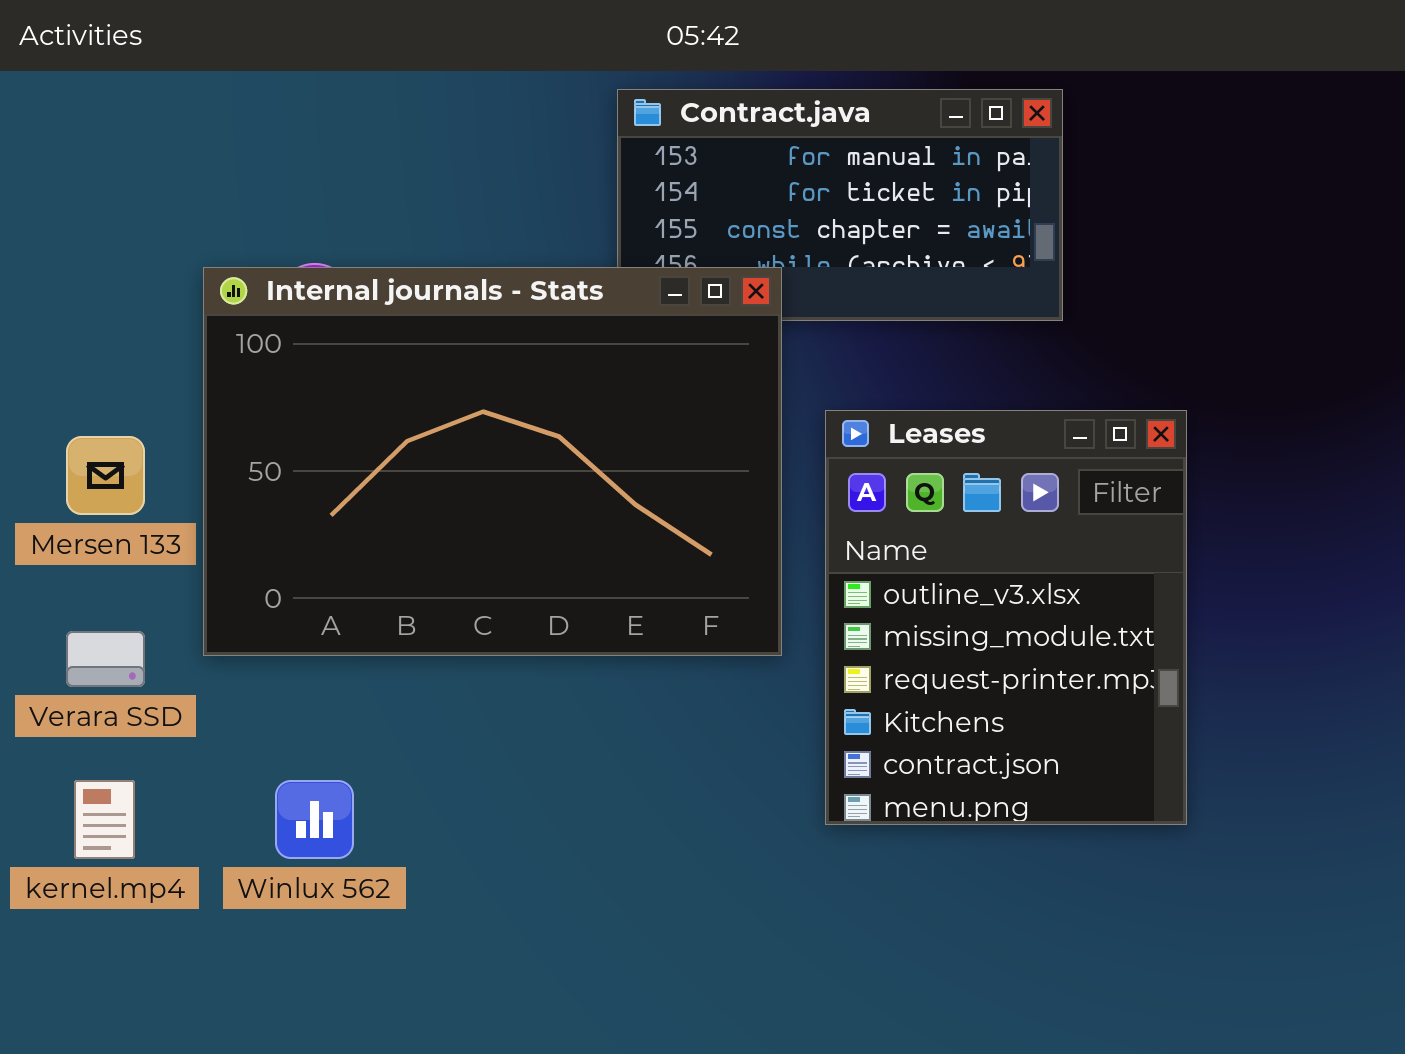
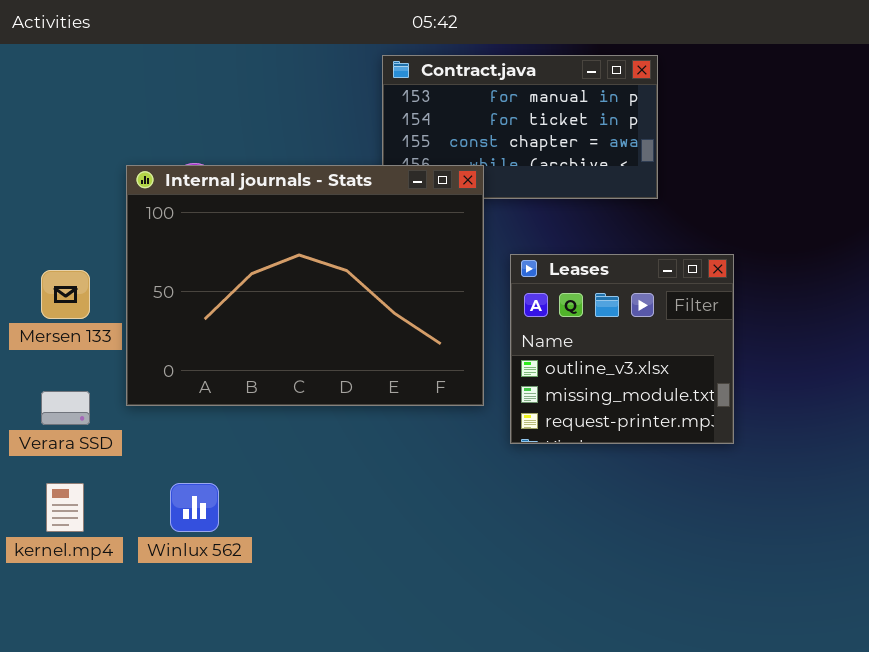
Leases: [825,410,1187,825] -> [510,254,734,444], resized

